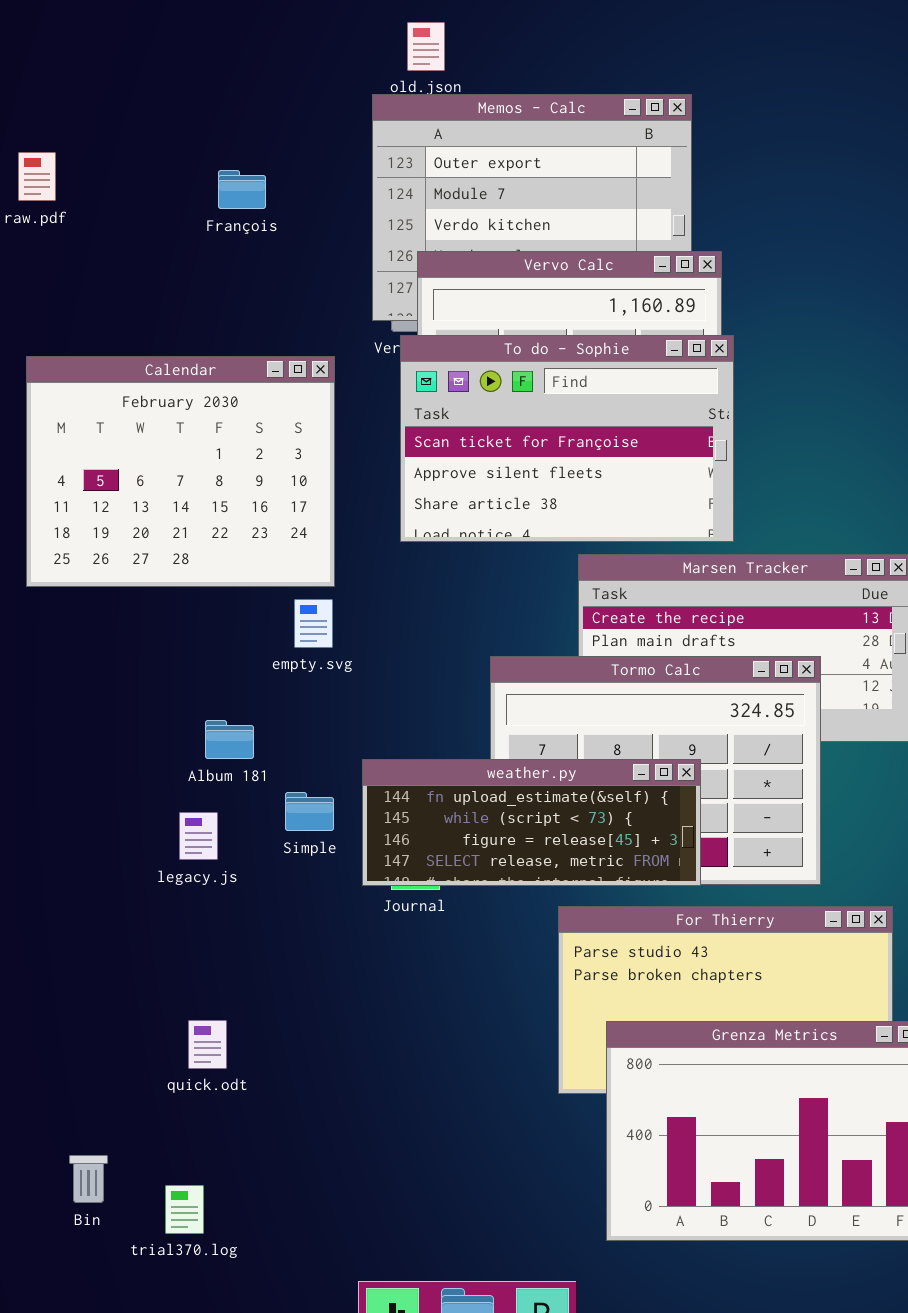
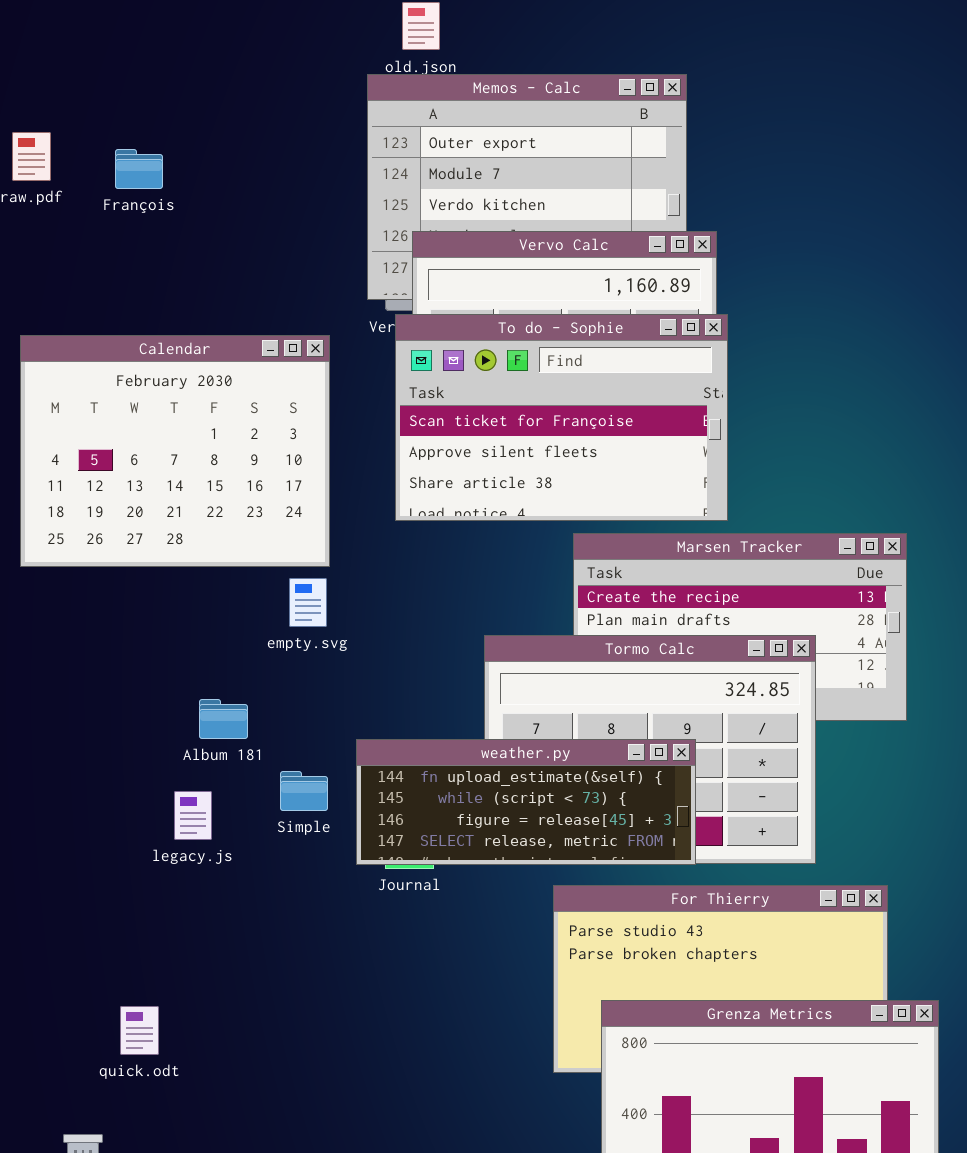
François: [218,170,266,209] -> [115,149,163,189], moved
quick.odt: [188,1020,227,1069] -> [120,1006,159,1055], moved

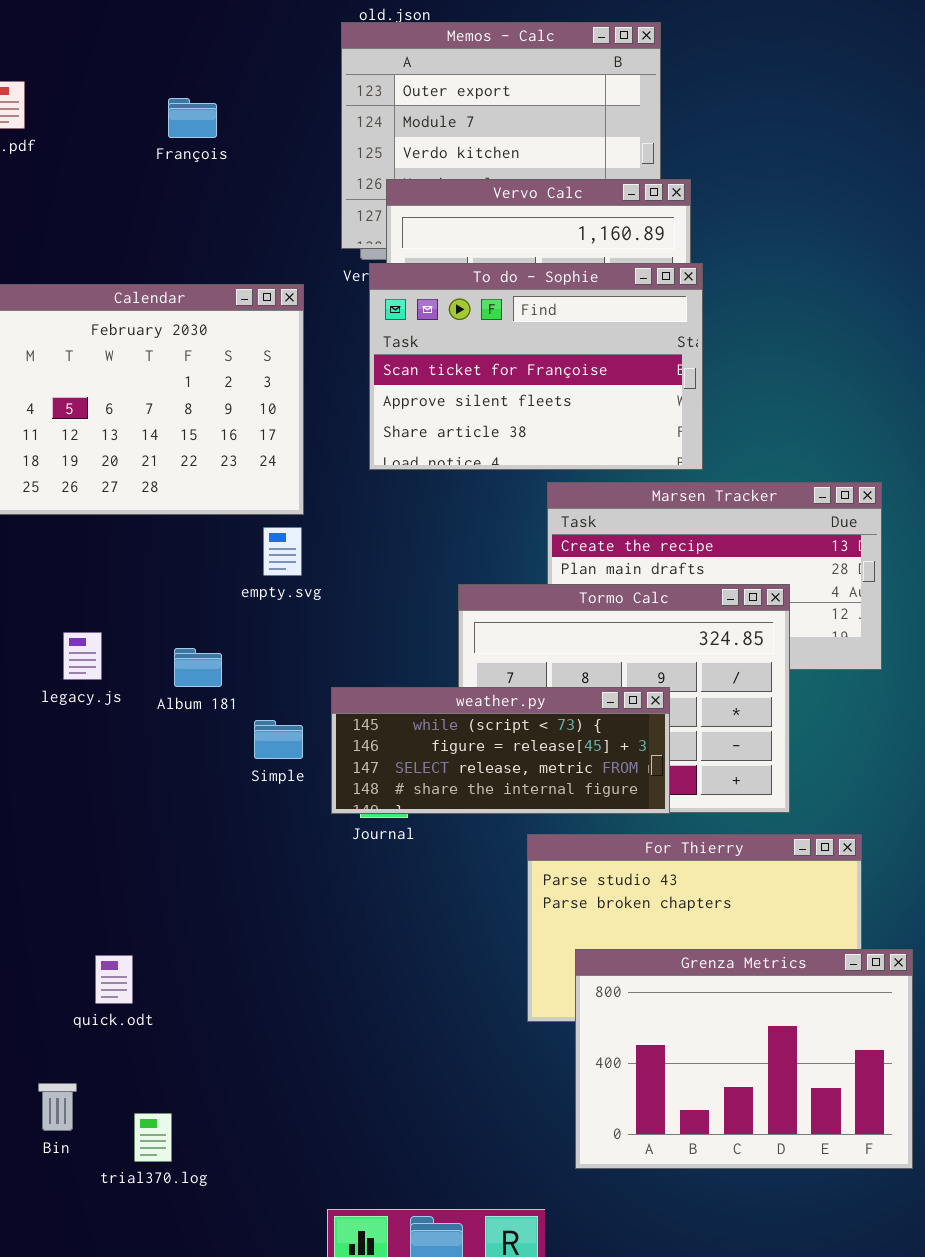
François: [115,149,163,189] -> [168,98,217,138], moved
weather.py: [356,739,696,865] -> [331,687,670,814], scrolled down 1 row
legacy.js: [174,791,212,840] -> [63,632,102,680], moved

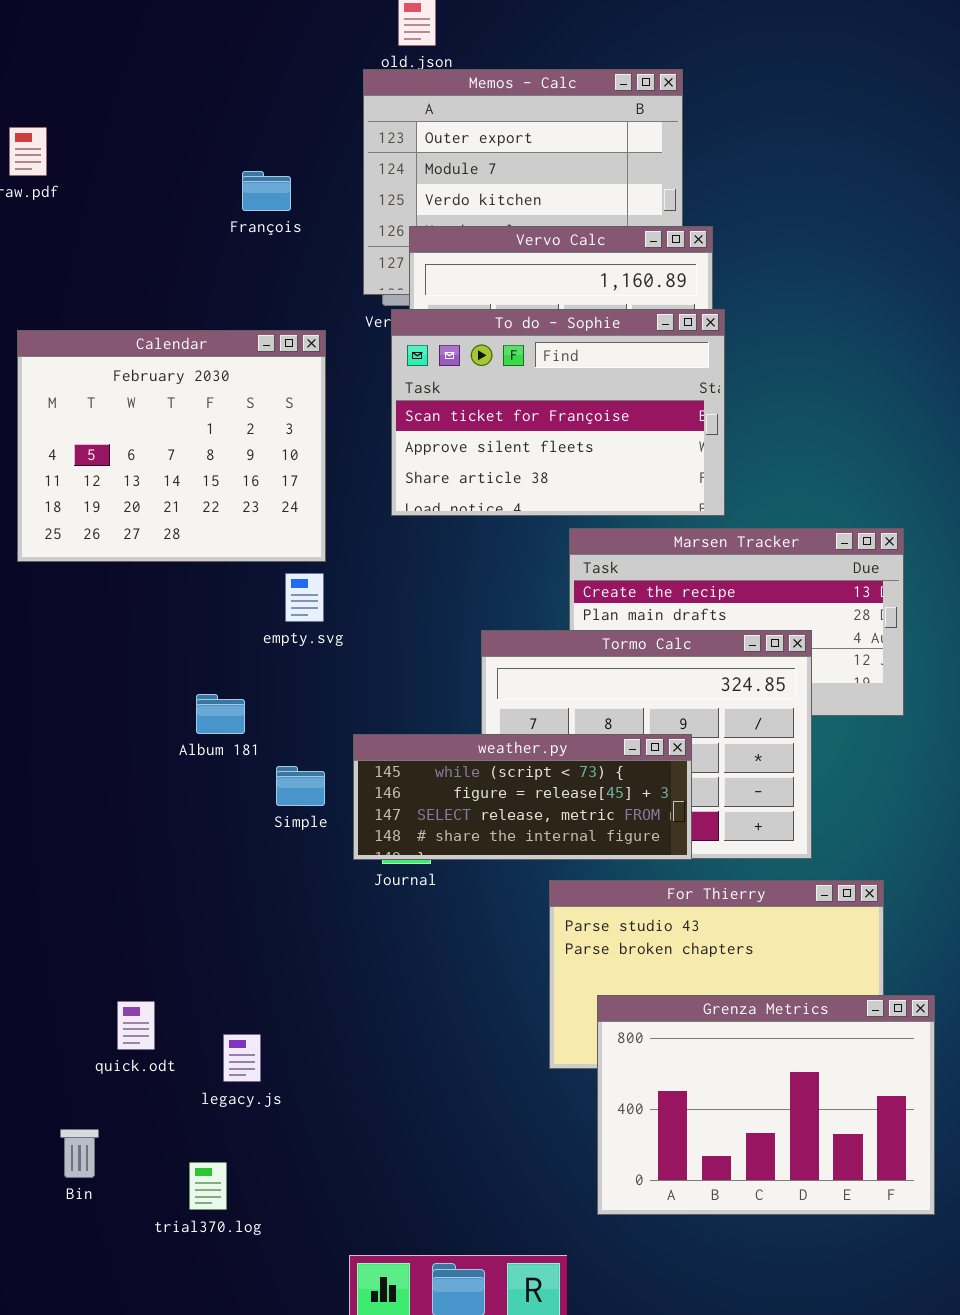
François: [168,98,217,138] -> [242,171,291,211], moved
legacy.js: [63,632,102,680] -> [223,1034,261,1082], moved
trial370.log: [134,1113,172,1162] -> [189,1162,227,1210], moved

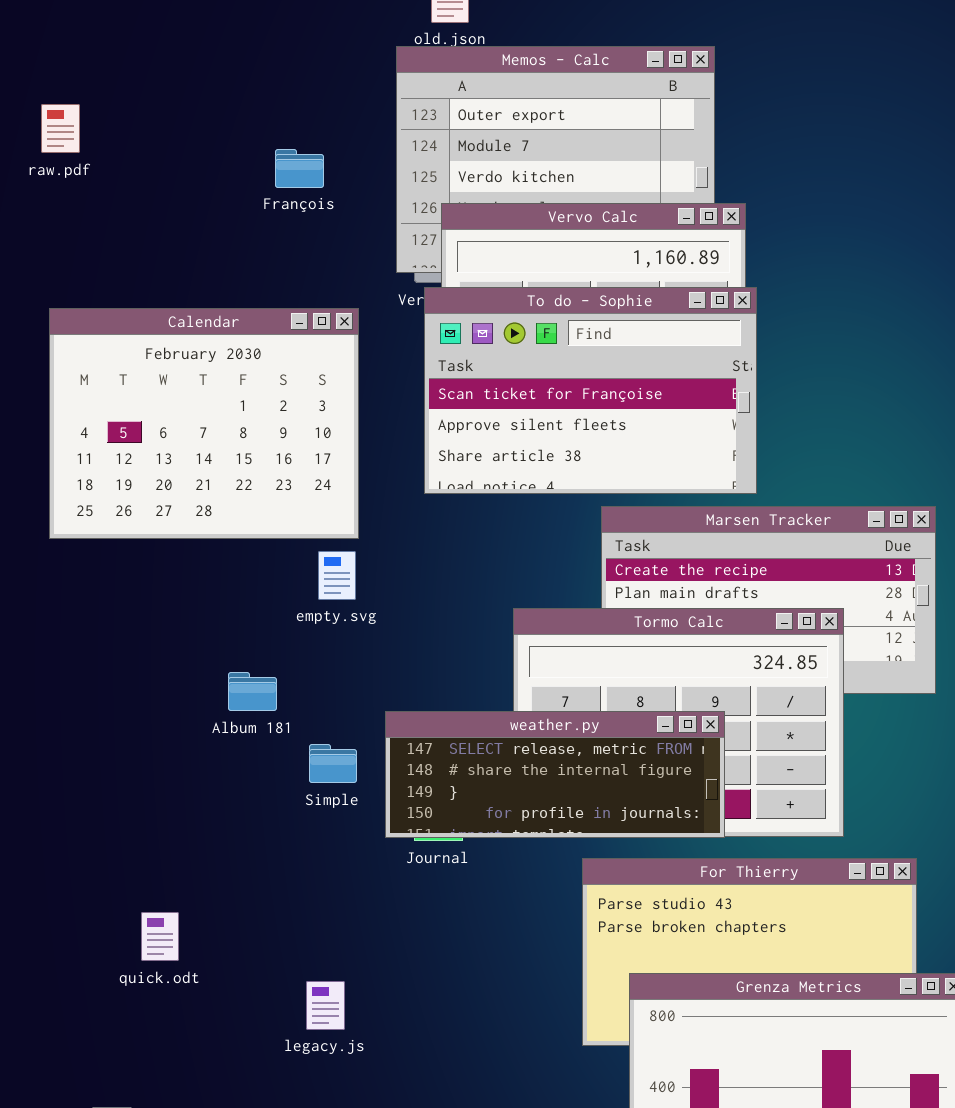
weather.py: [353,734,692,860] -> [385,711,725,838], scrolled down 2 rows
quick.odt: [117,1001,155,1050] -> [141,912,179,961], moved
legacy.js: [223,1034,261,1082] -> [306,981,345,1030], moved

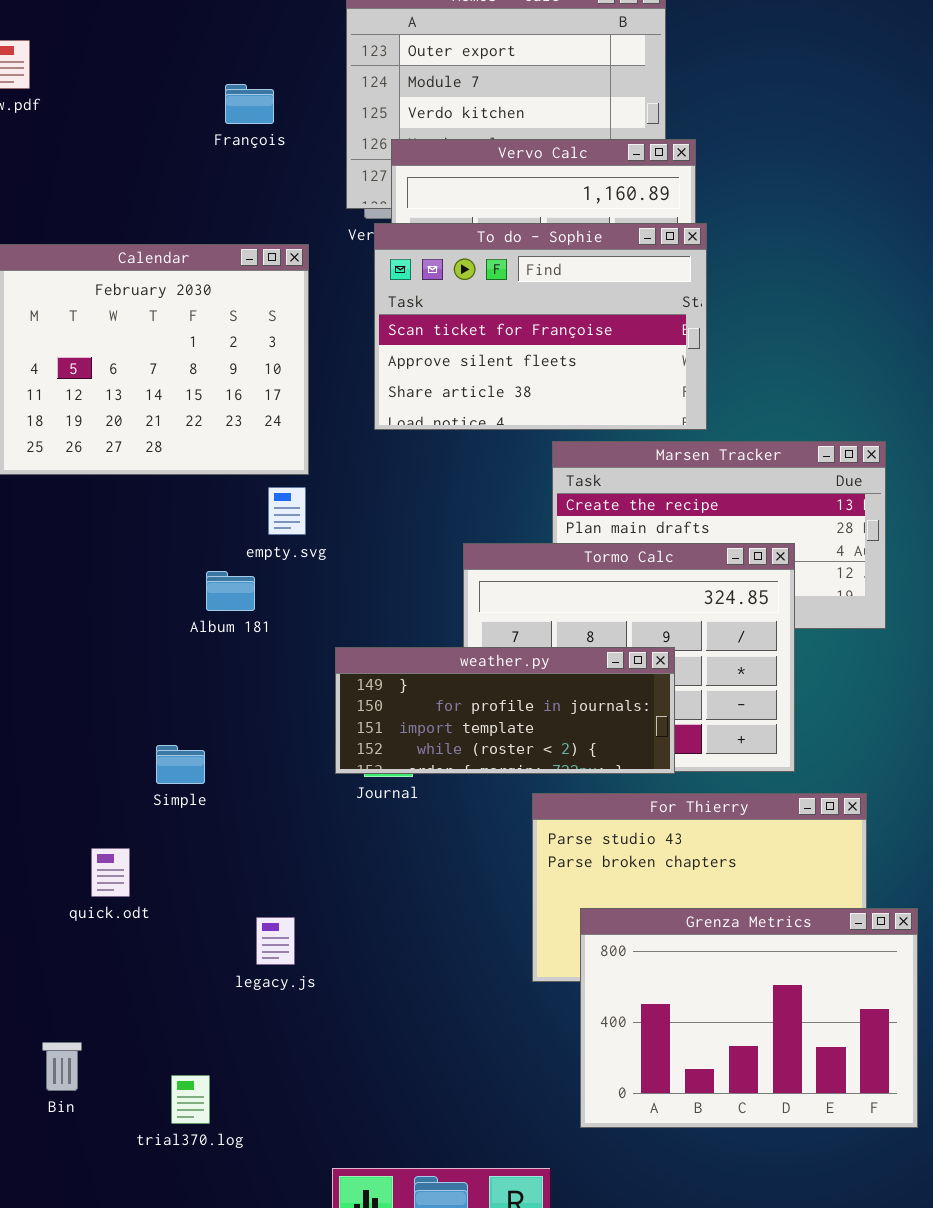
Album 181: [228,672,277,711] -> [206,571,255,611], moved
weather.py: [385,711,725,838] -> [335,647,675,774], scrolled down 2 rows
Simple: [309,744,357,783] -> [156,745,205,784], moved

